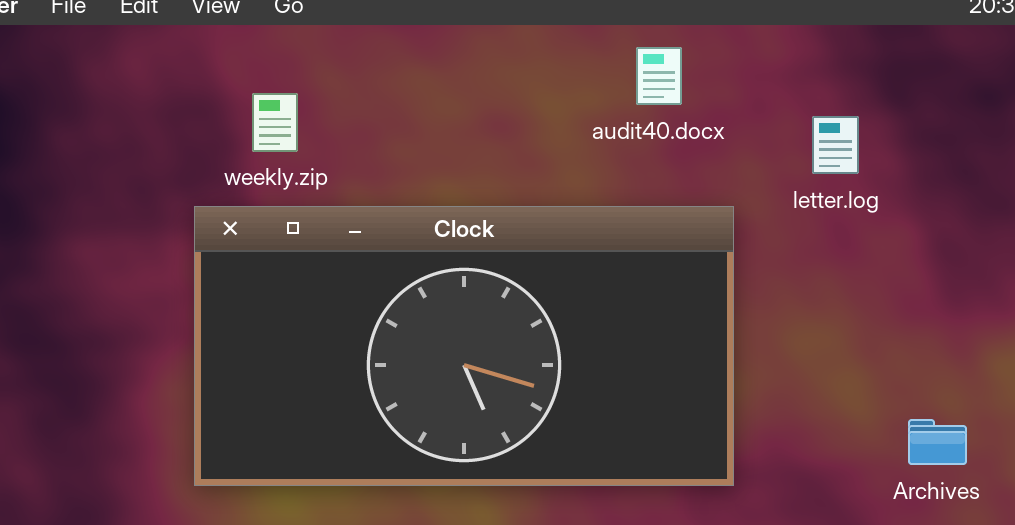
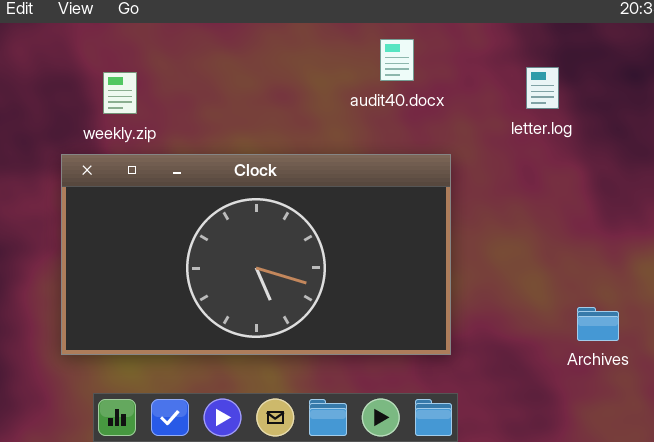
letter.log: [812,116,859,174] -> [526,67,559,109], moved

